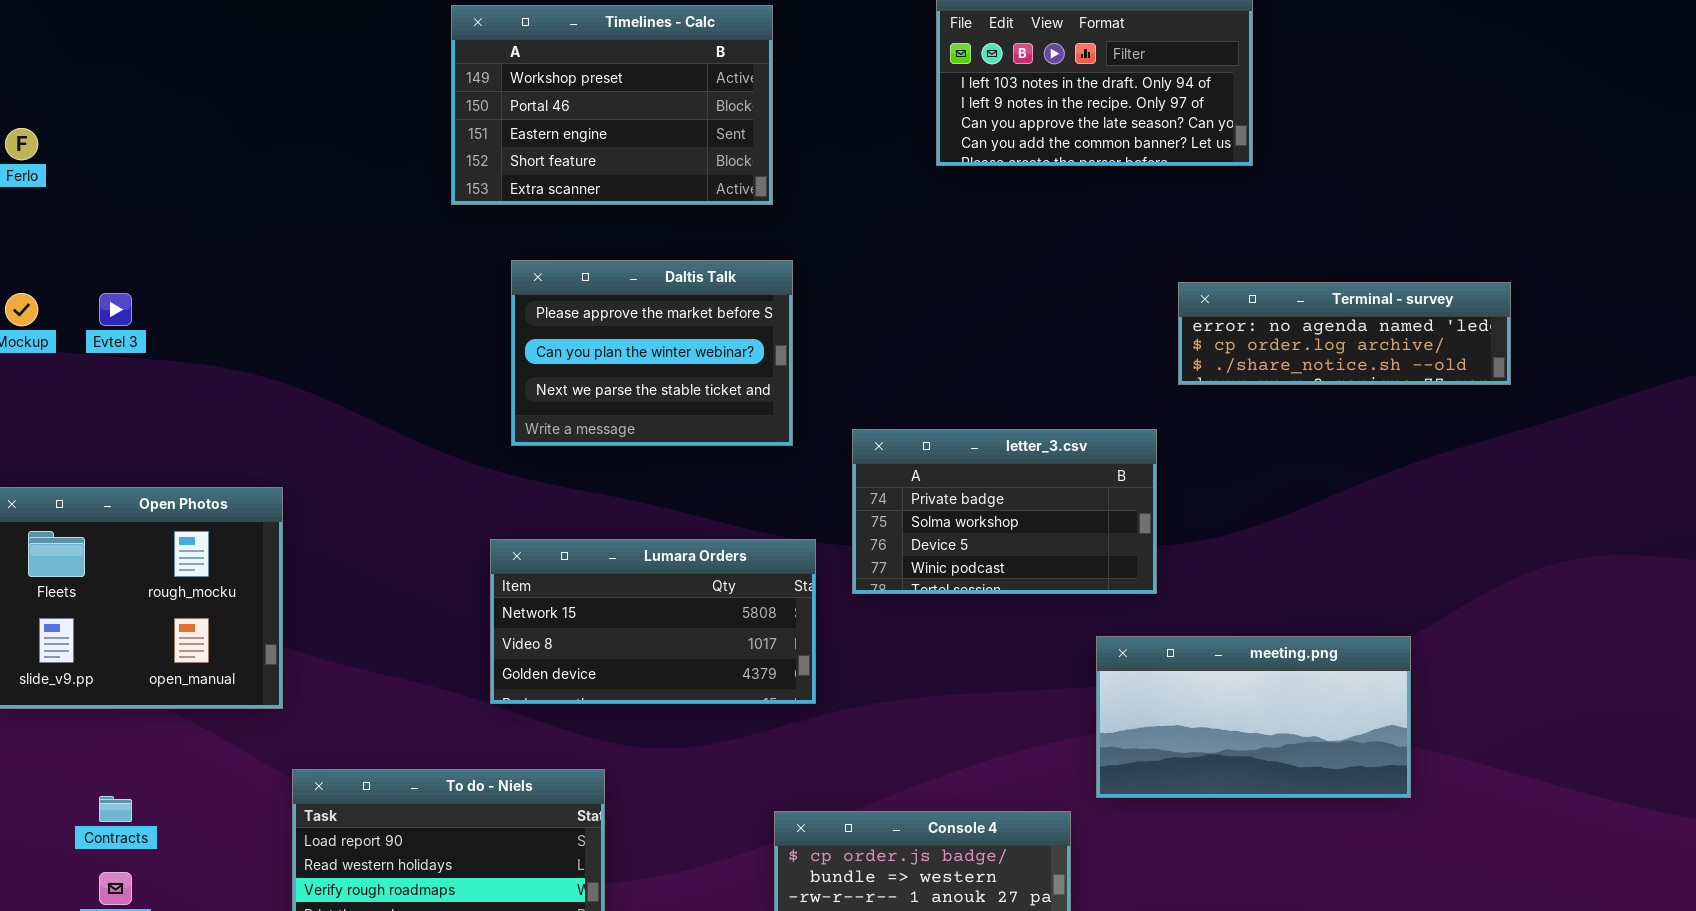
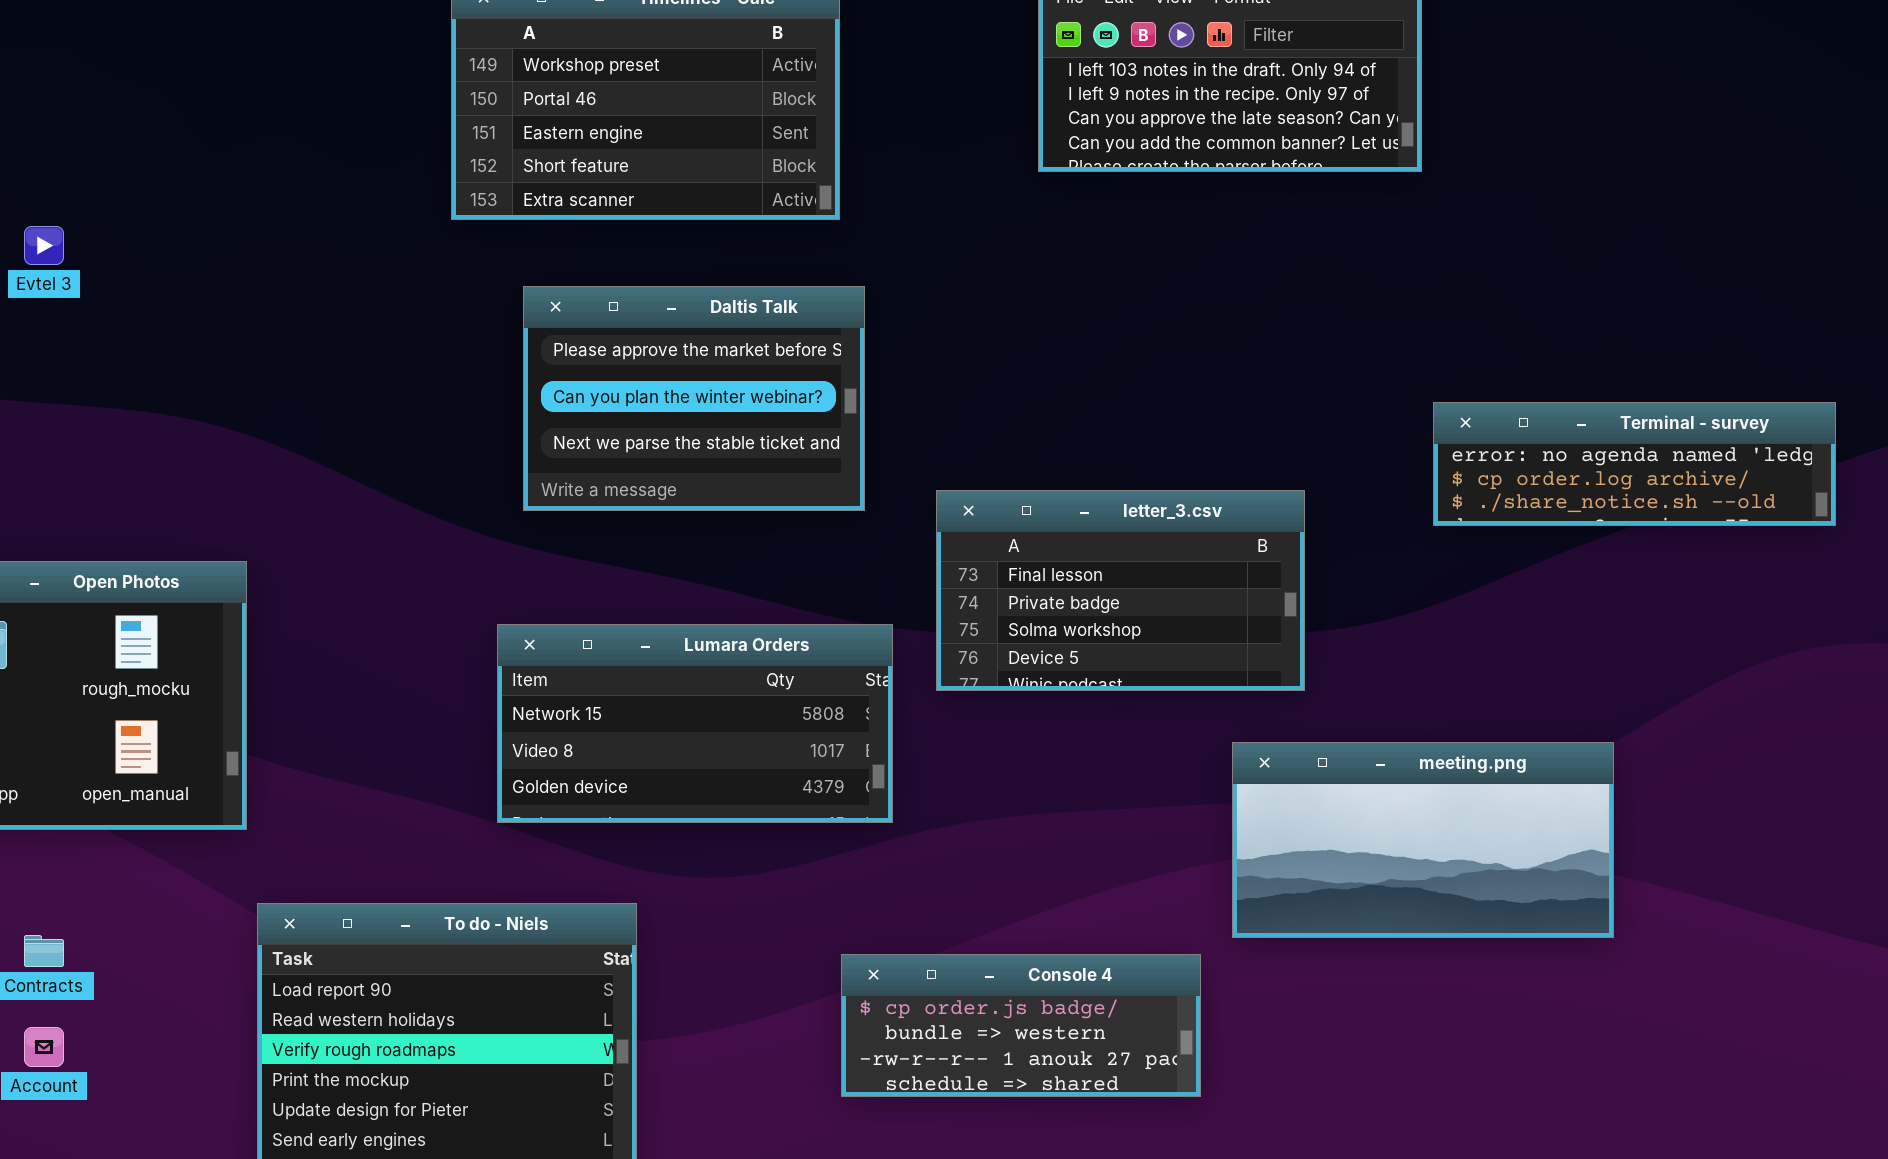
Terminal - survey: [1178,282,1511,385] -> [1433,402,1836,526], moved
Evtel 3: [99,293,132,326] -> [24,226,64,265], moved
letter_3.csv: [852,429,1157,594] -> [936,490,1305,691], scrolled up 1 row

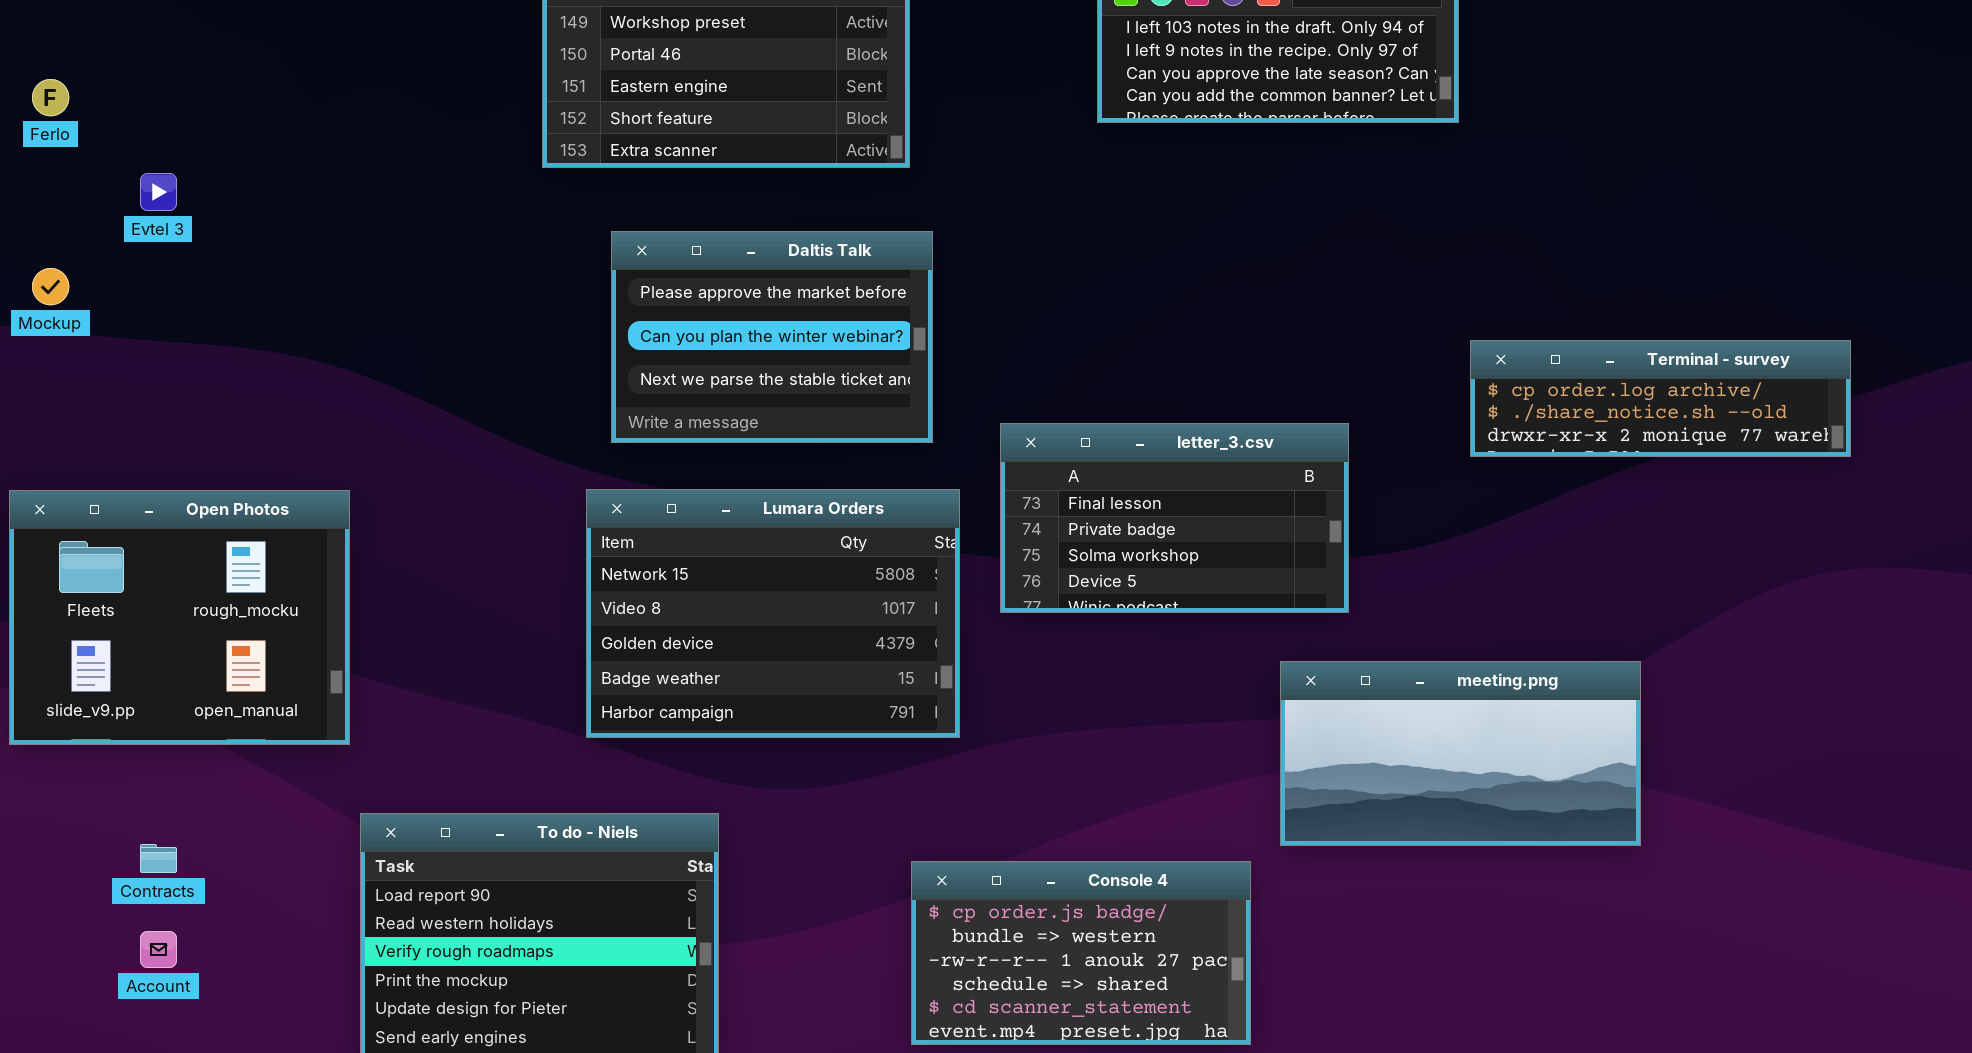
Terminal - survey: [1433,402,1836,526] -> [1470,340,1851,457], scrolled down 1 row
Lumara Orders: [497,624,893,823] -> [586,489,960,738], resized
Console 4: [841,954,1201,1097] -> [911,861,1251,1045], resized

